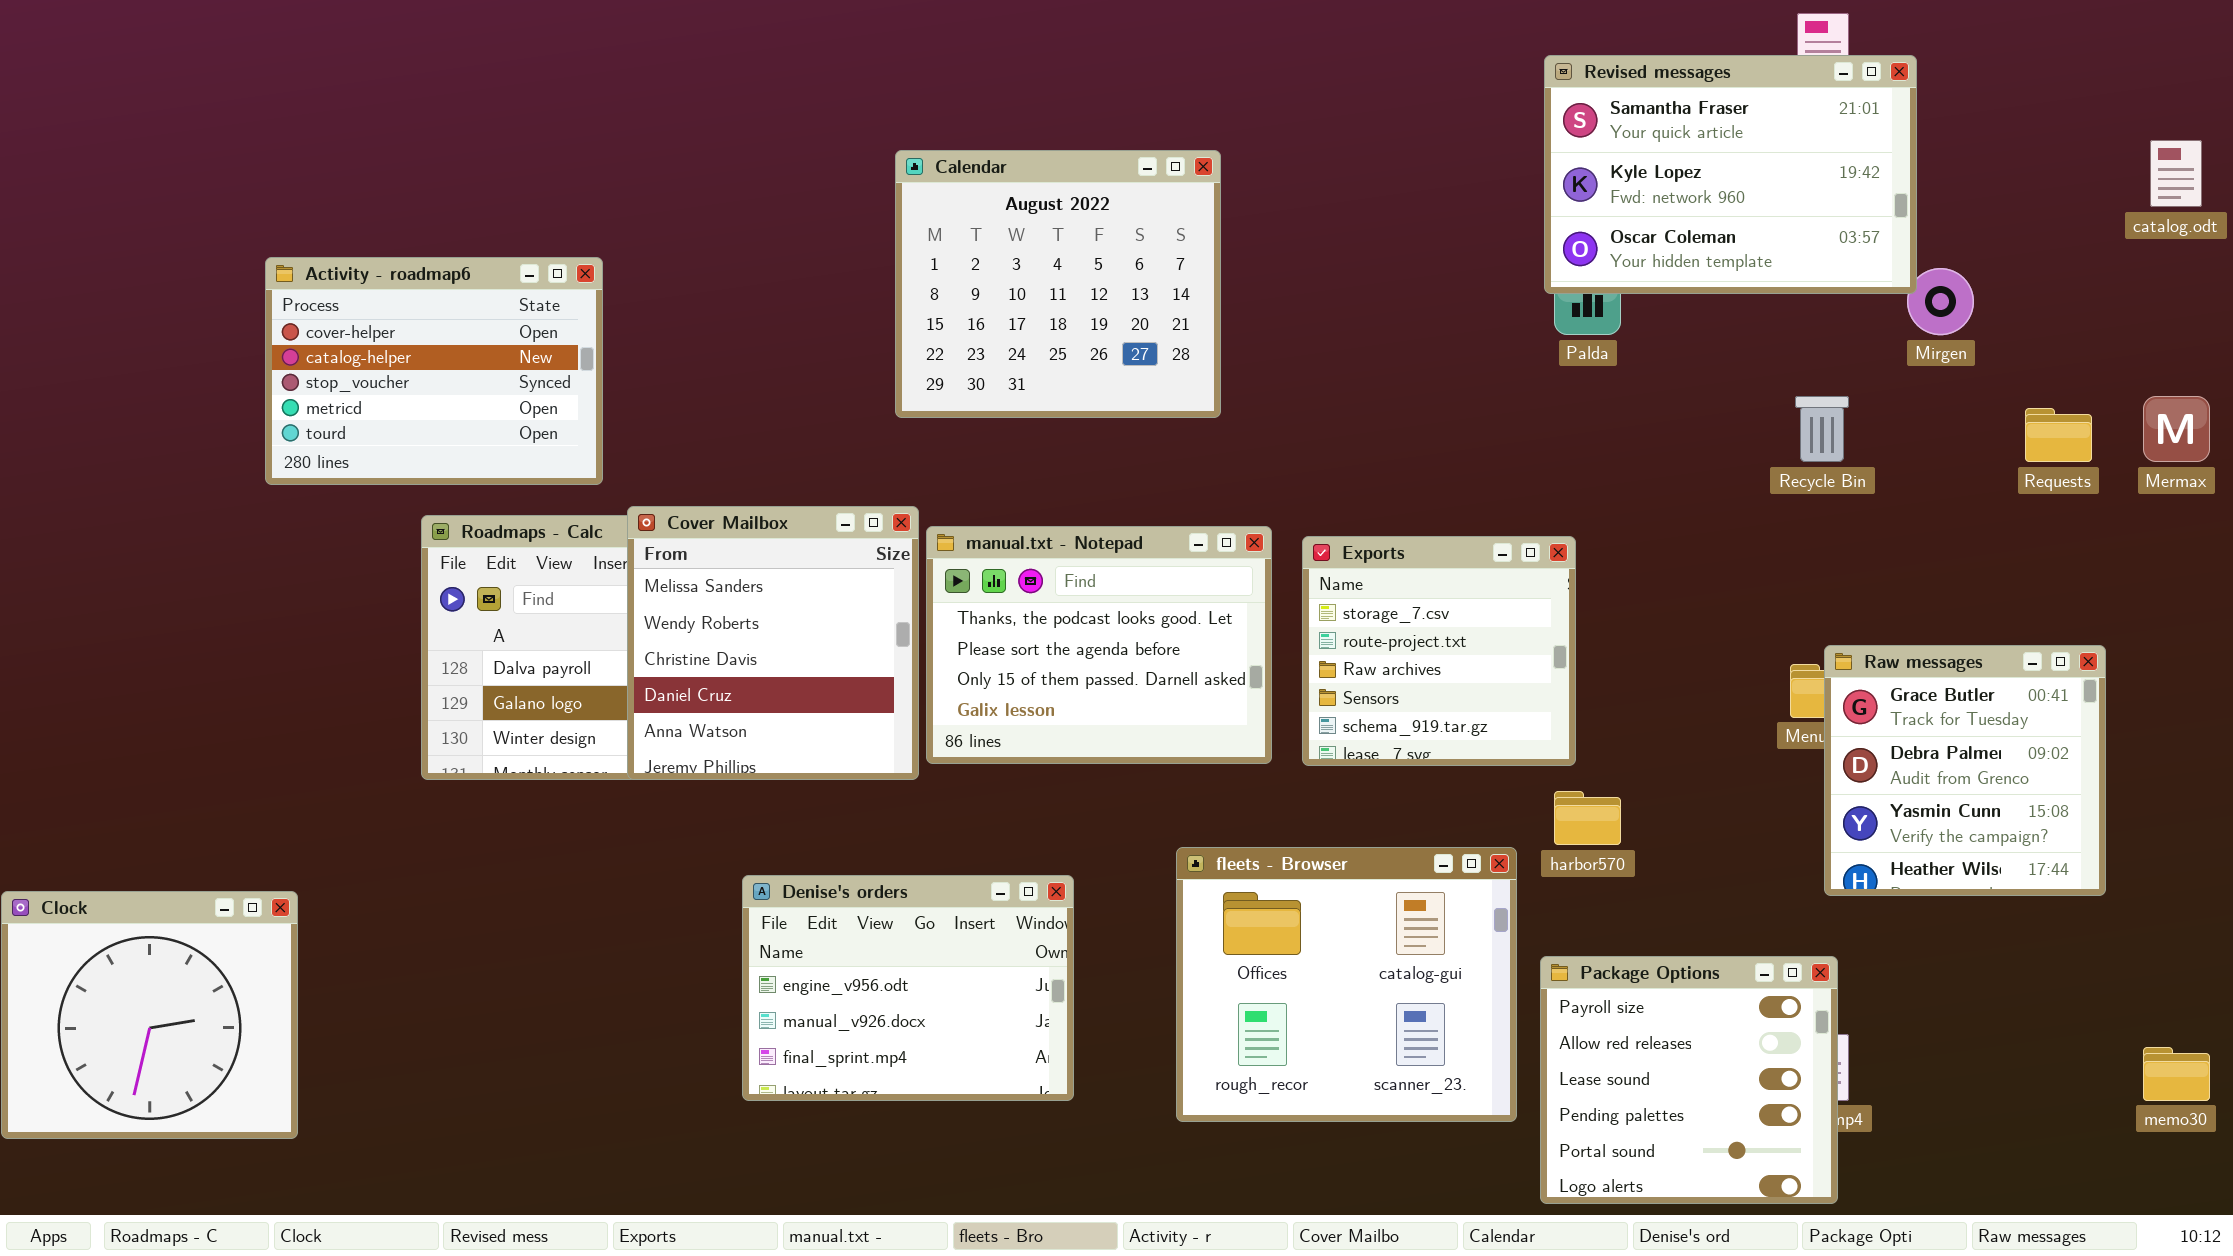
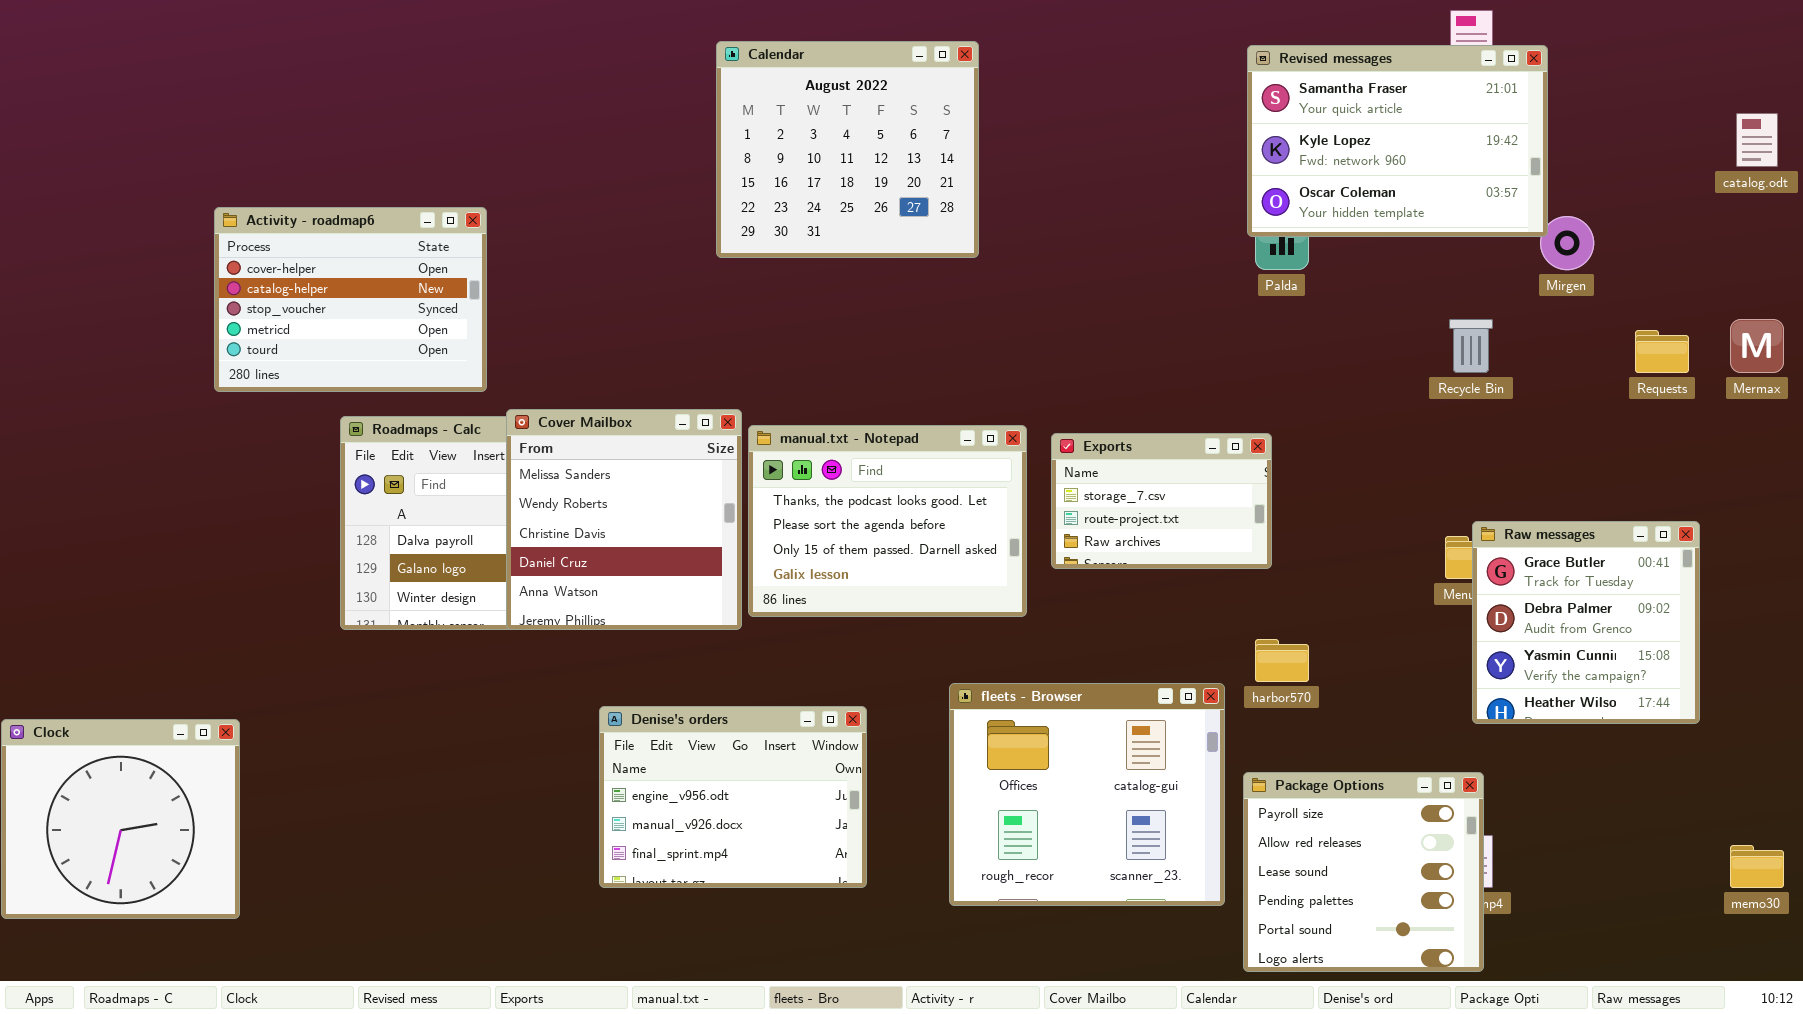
Calendar: [895,150,1221,418] -> [716,41,979,258], moved
Exports: [1302,536,1576,766] -> [1051,433,1272,569], resized

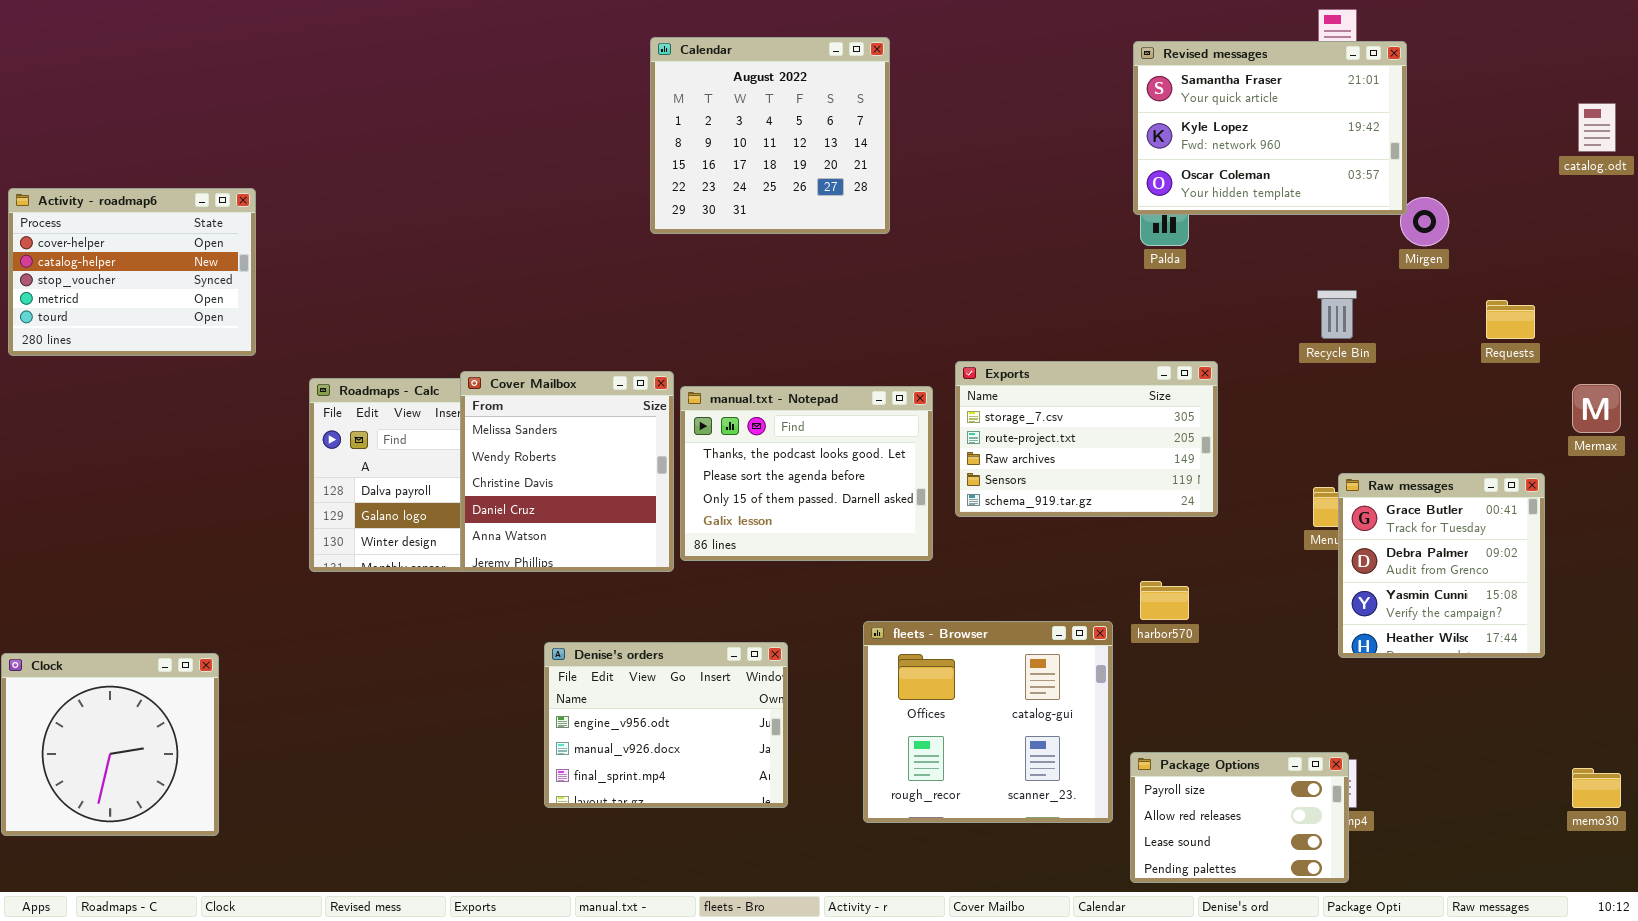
Activity - roadmap6: [214,207,487,392] -> [8,188,256,356], moved
Mermax: [1730,319,1784,373] -> [1572,384,1621,433], moved
Exports: [1051,433,1272,569] -> [955,361,1218,517], resized
Package Options: [1243,772,1484,972] -> [1130,752,1349,883], resized

